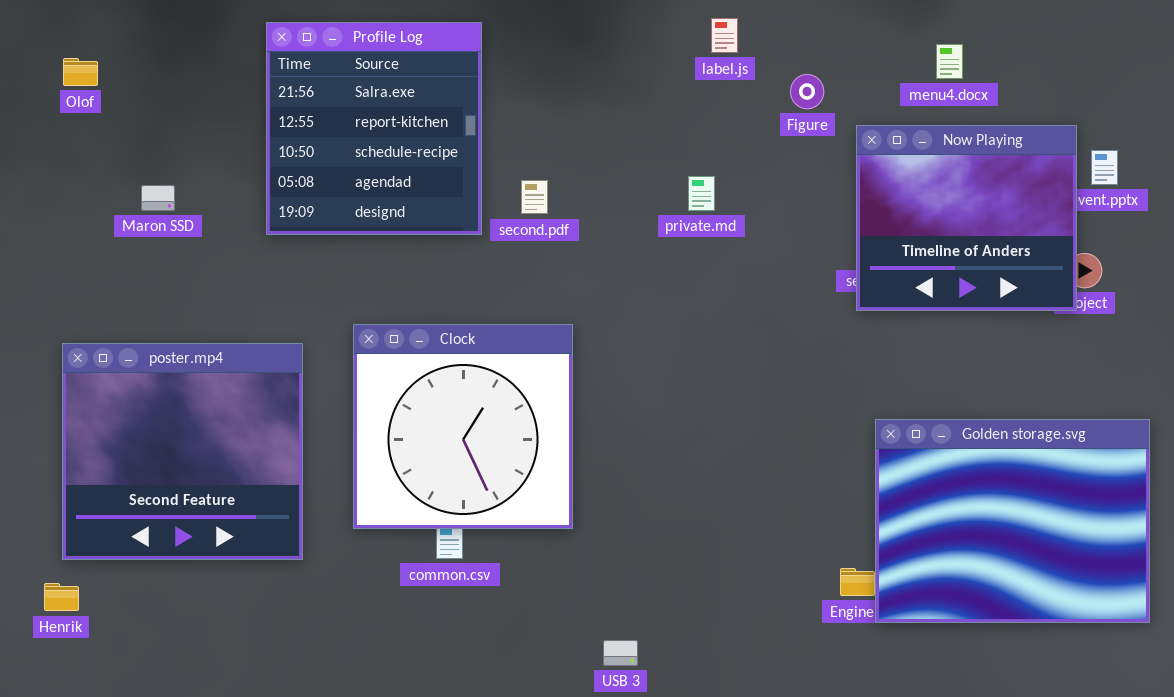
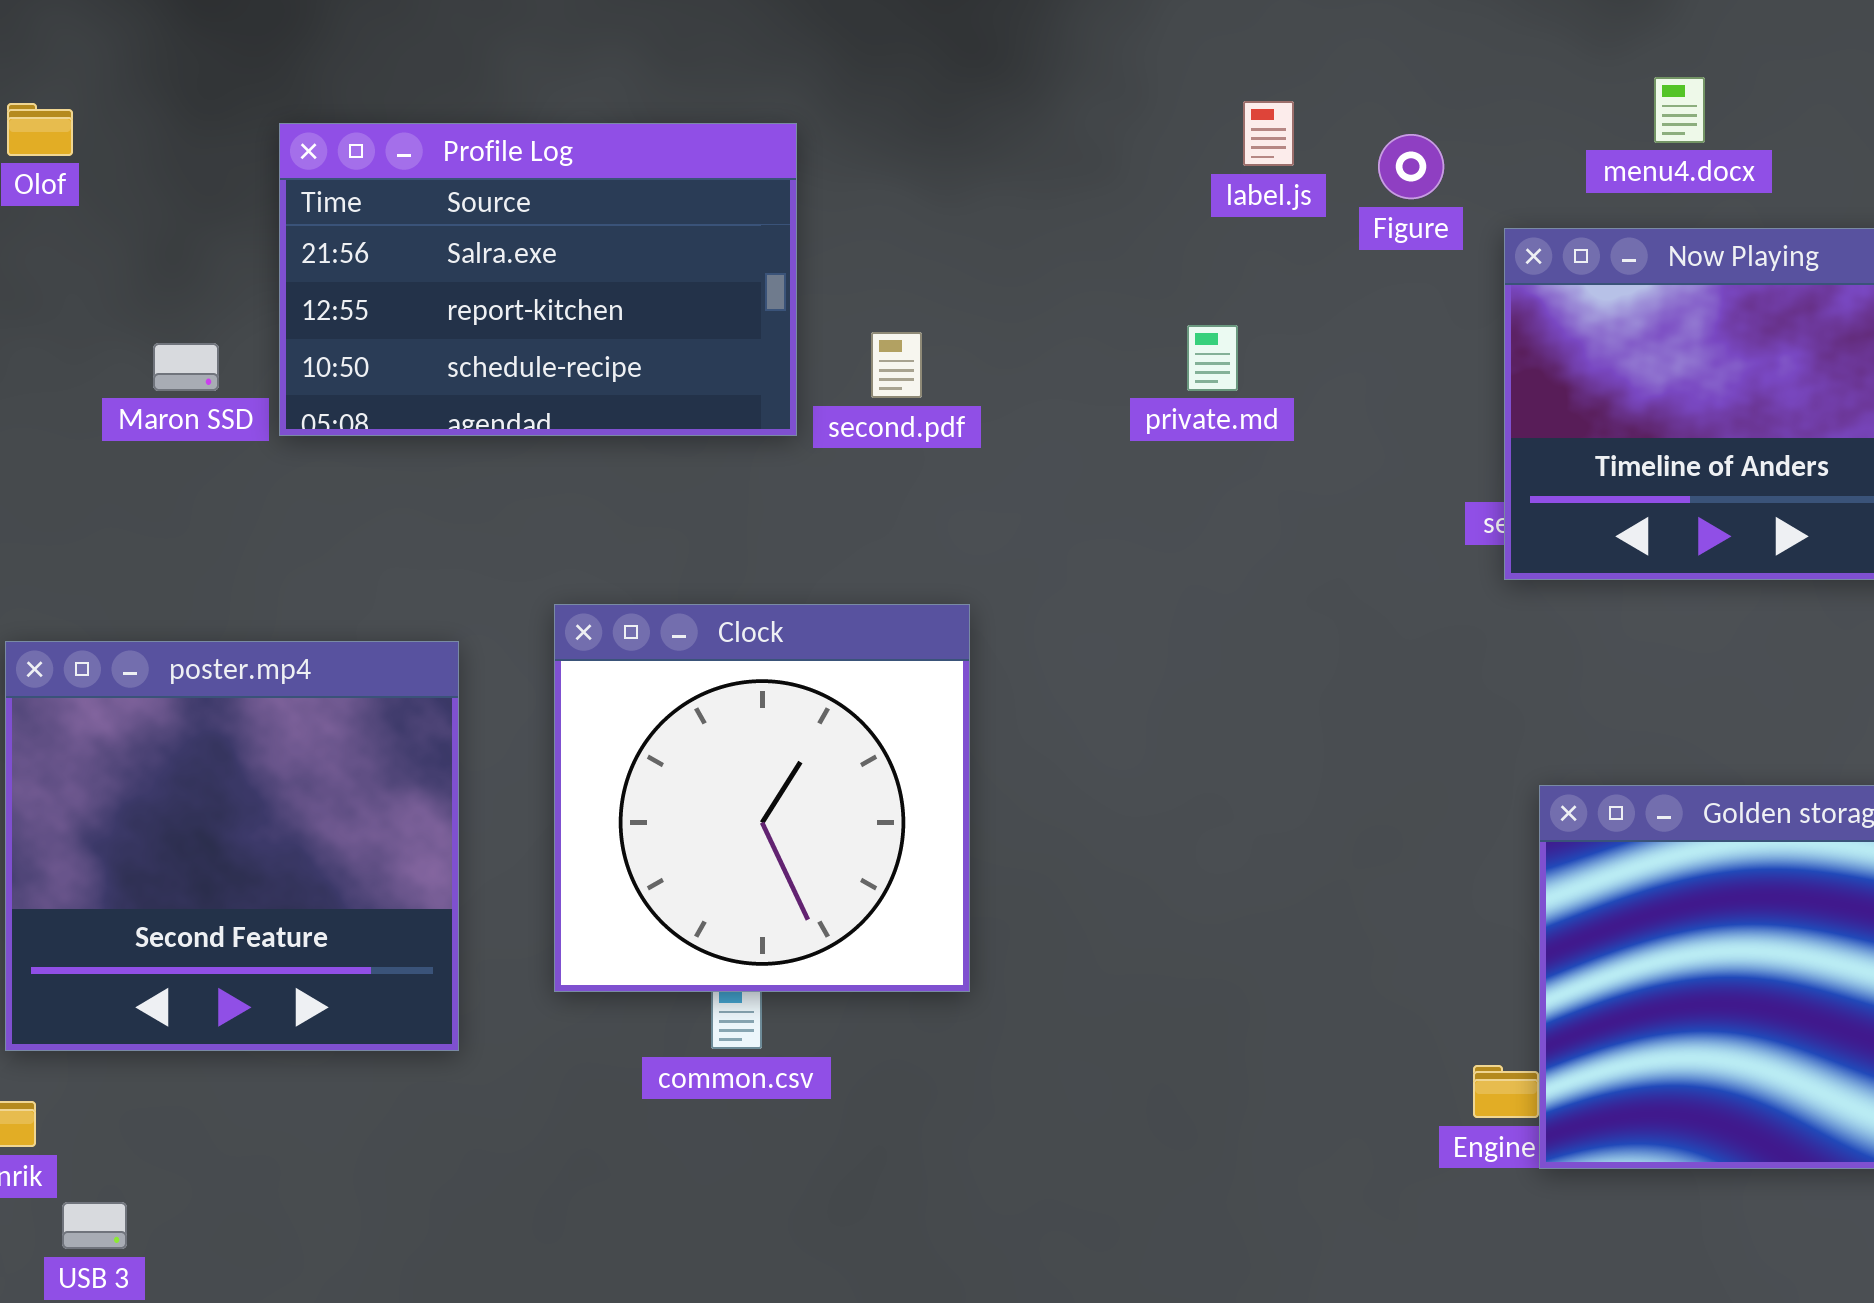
label.js: [711,18,738,53] -> [1243,101,1294,166], moved
Profile Log: [266,22,482,235] -> [279,123,797,436], resized
USB 3: [603,640,638,666] -> [62,1202,127,1249], moved

